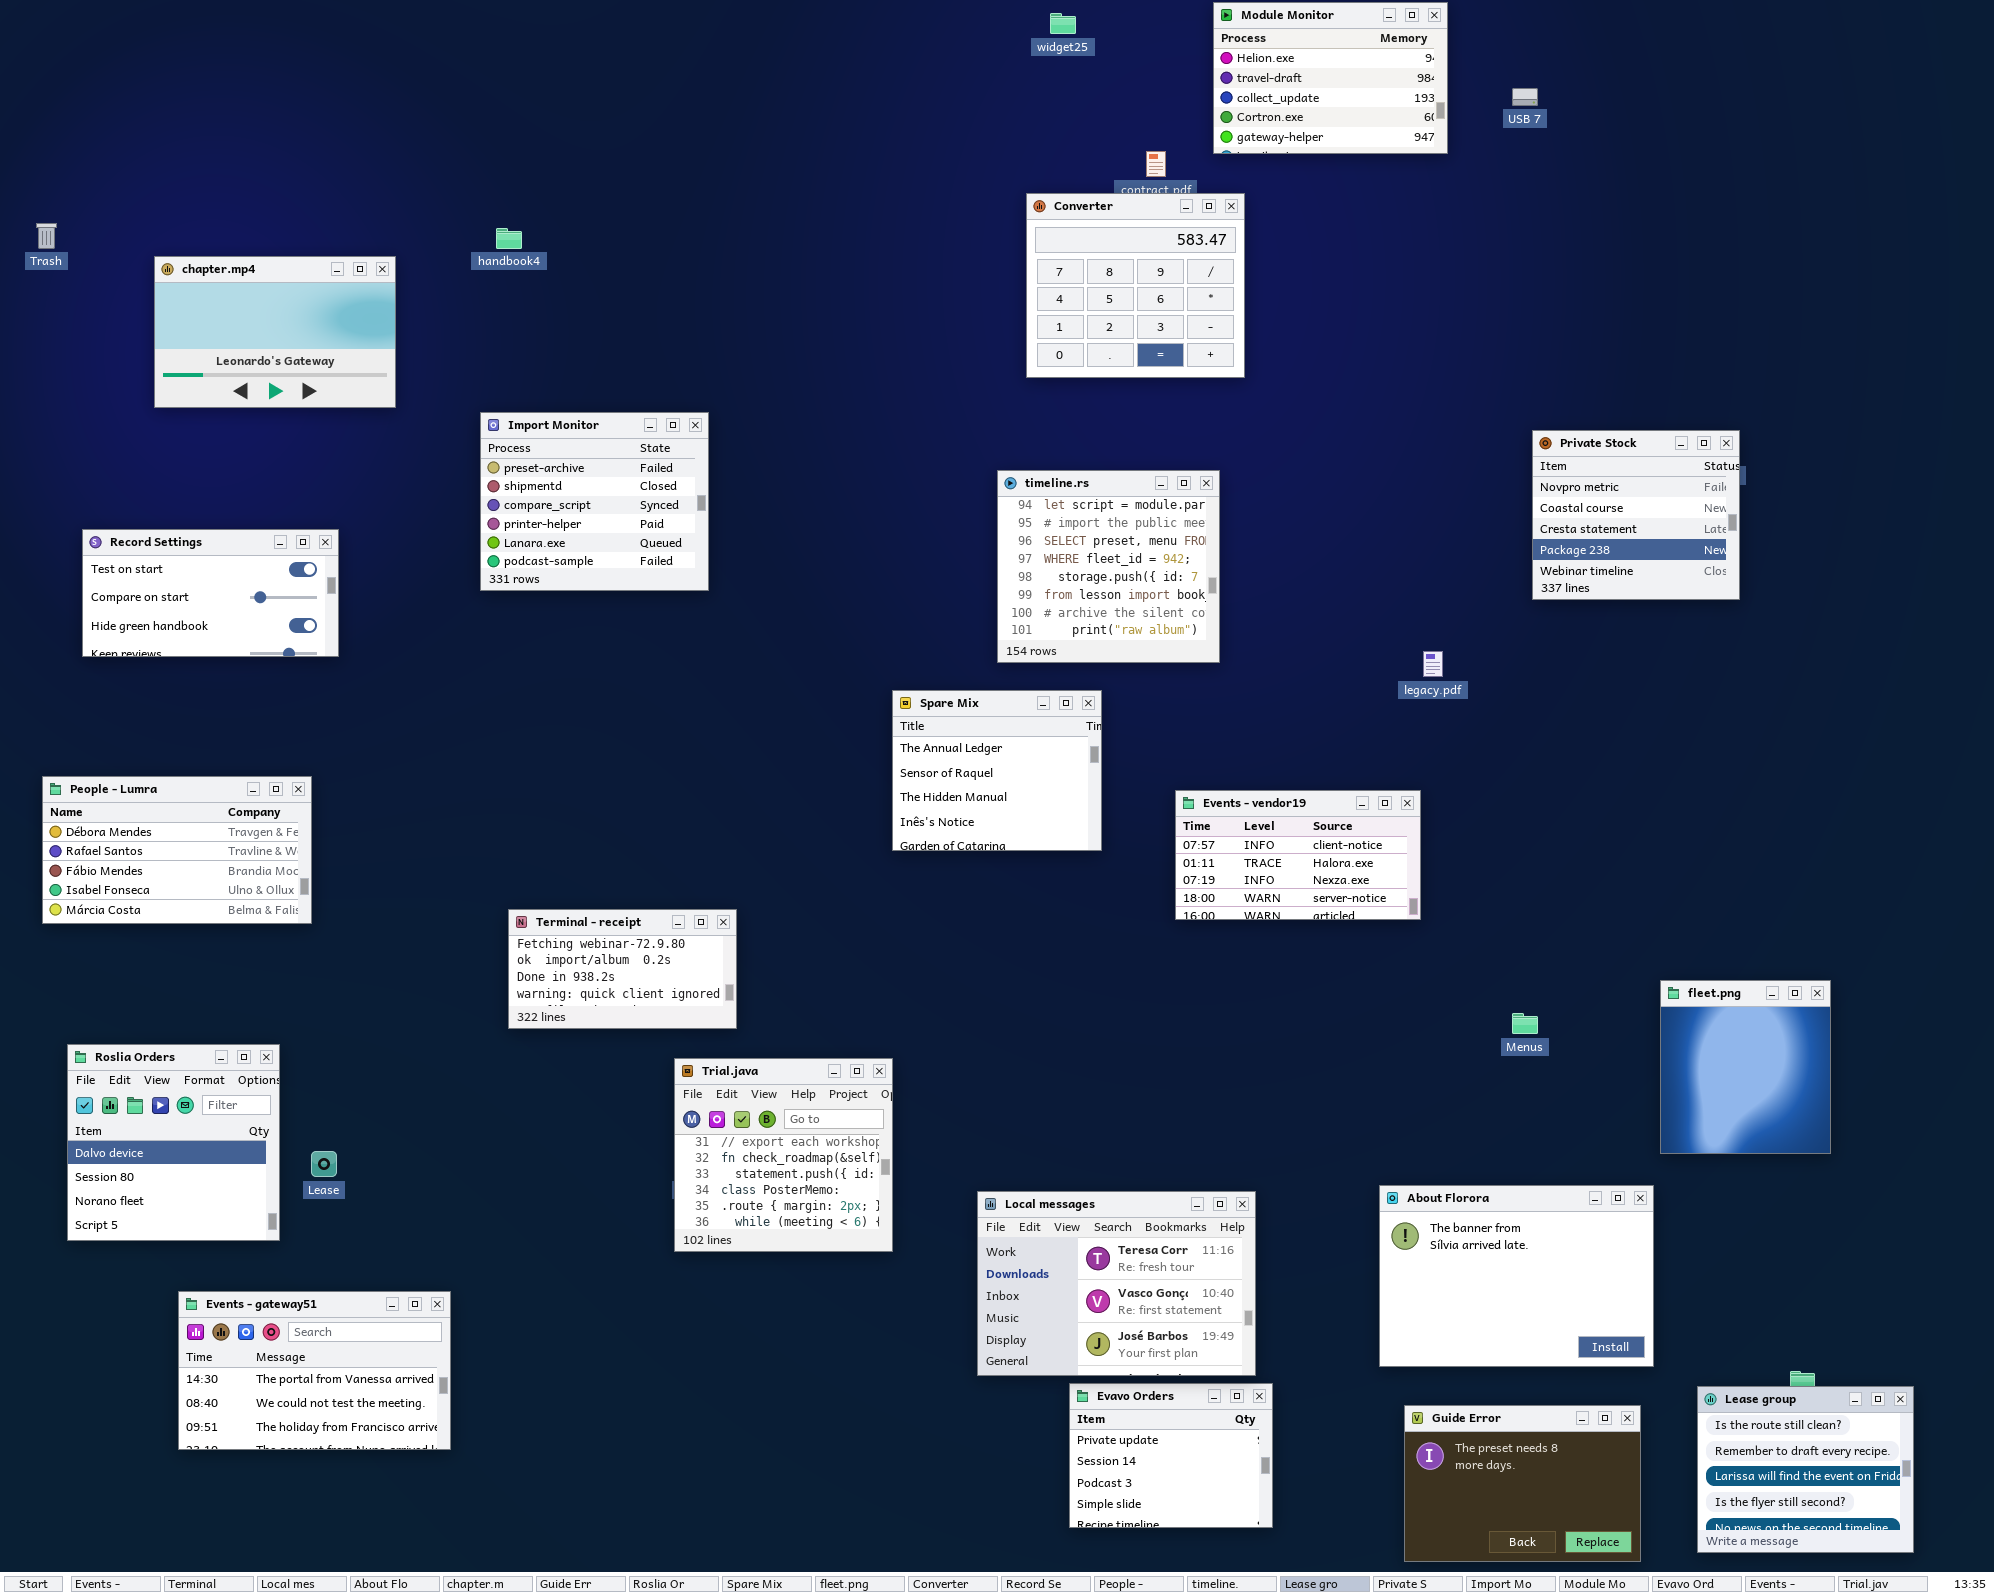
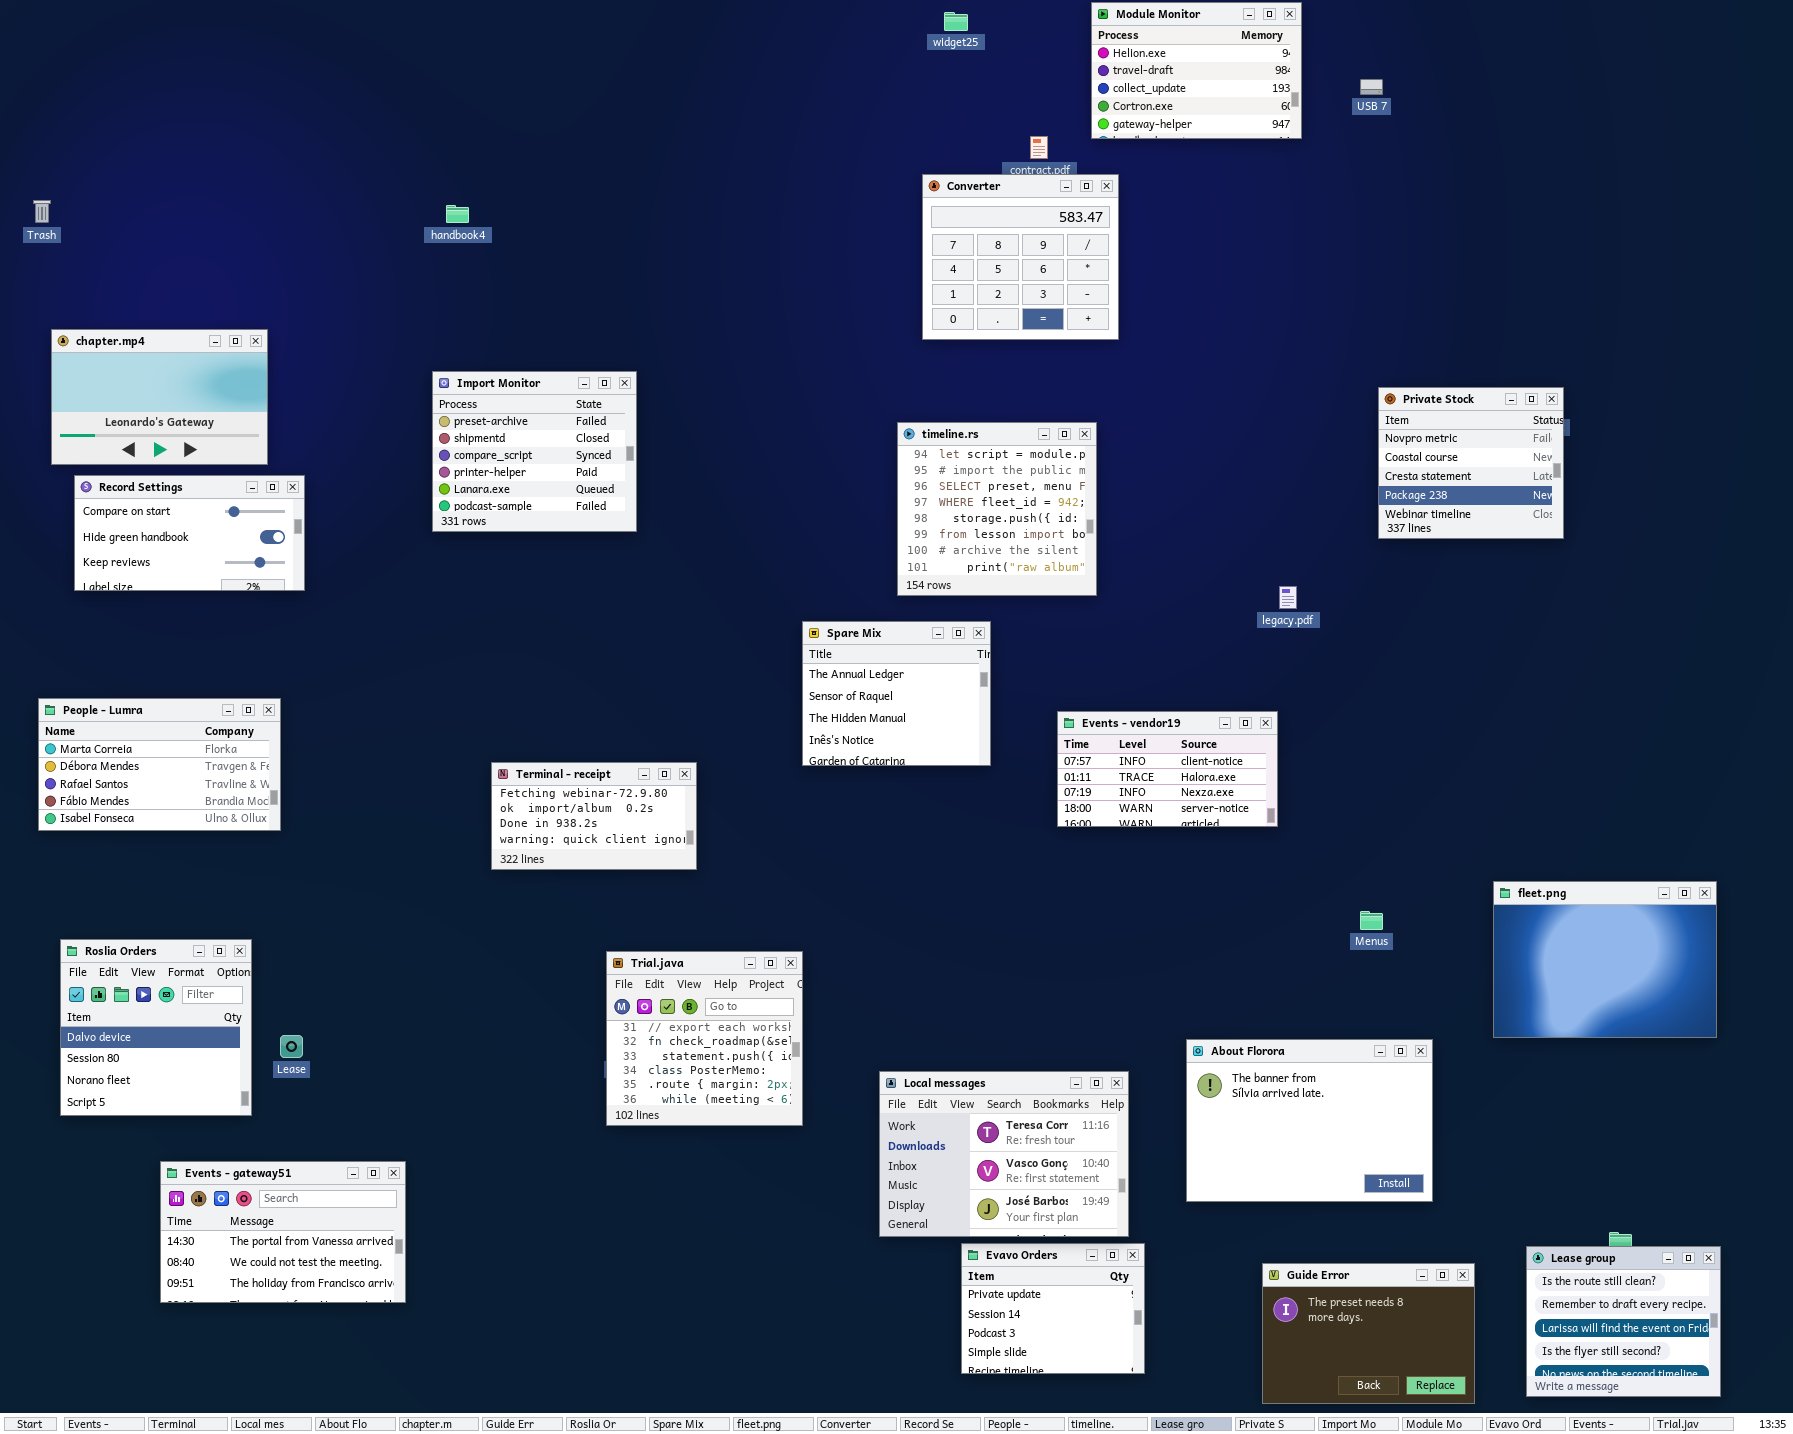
chapter.mp4: [154,256,396,408] -> [51,329,268,465], moved
Record Settings: [82,529,339,657] -> [74,475,305,591], scrolled down 1 row
People - Lumra: [42,776,312,924] -> [38,698,281,831], scrolled up 1 row
Terminal - receipt: [508,909,737,1029] -> [491,762,697,870], moved
fleet.png: [1660,980,1831,1154] -> [1493,881,1717,1038], resized
About Florora: [1379,1185,1654,1367] -> [1186,1039,1433,1202], moved

